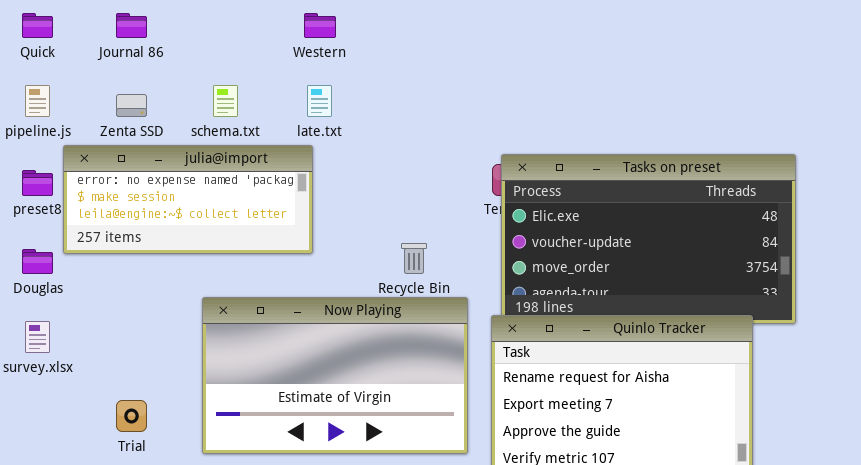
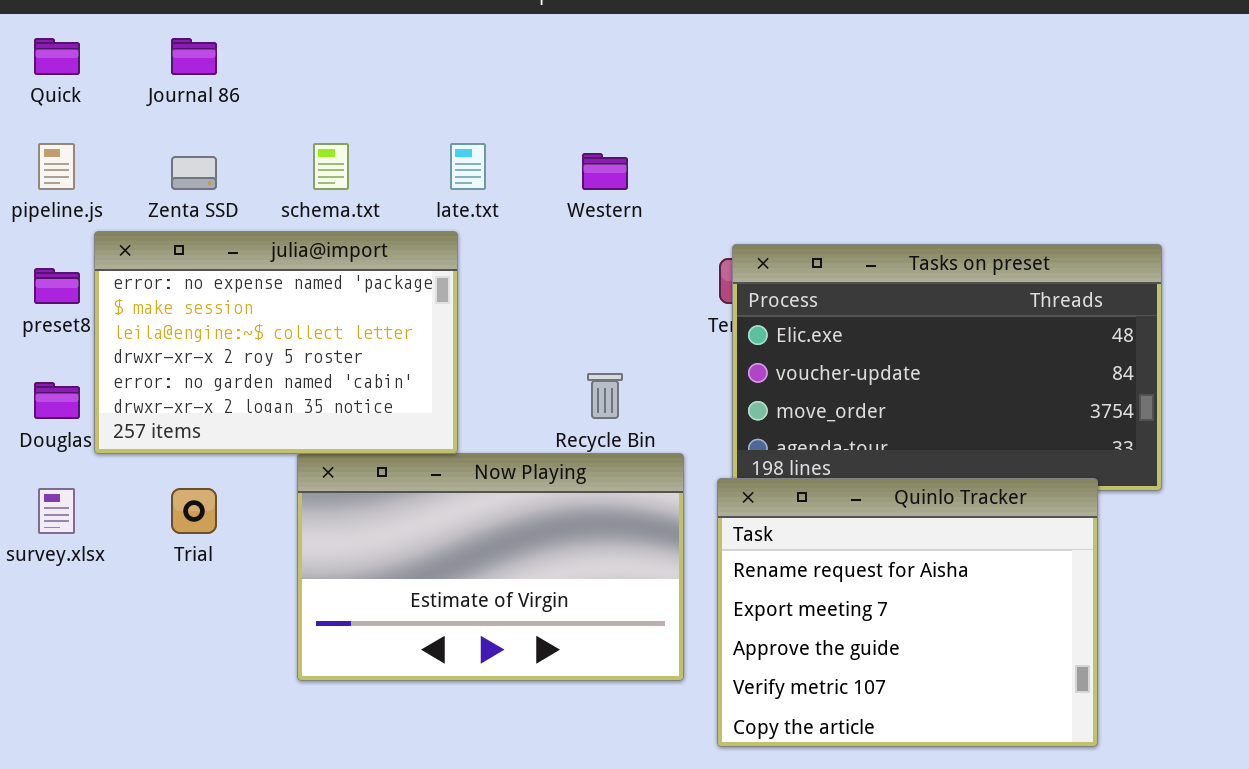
Western: [304,13,336,38] -> [582,153,628,190], moved
julia@import: [63,145,313,254] -> [94,231,458,454], resized
Trial: [116,400,147,432] -> [171,488,217,534], moved

